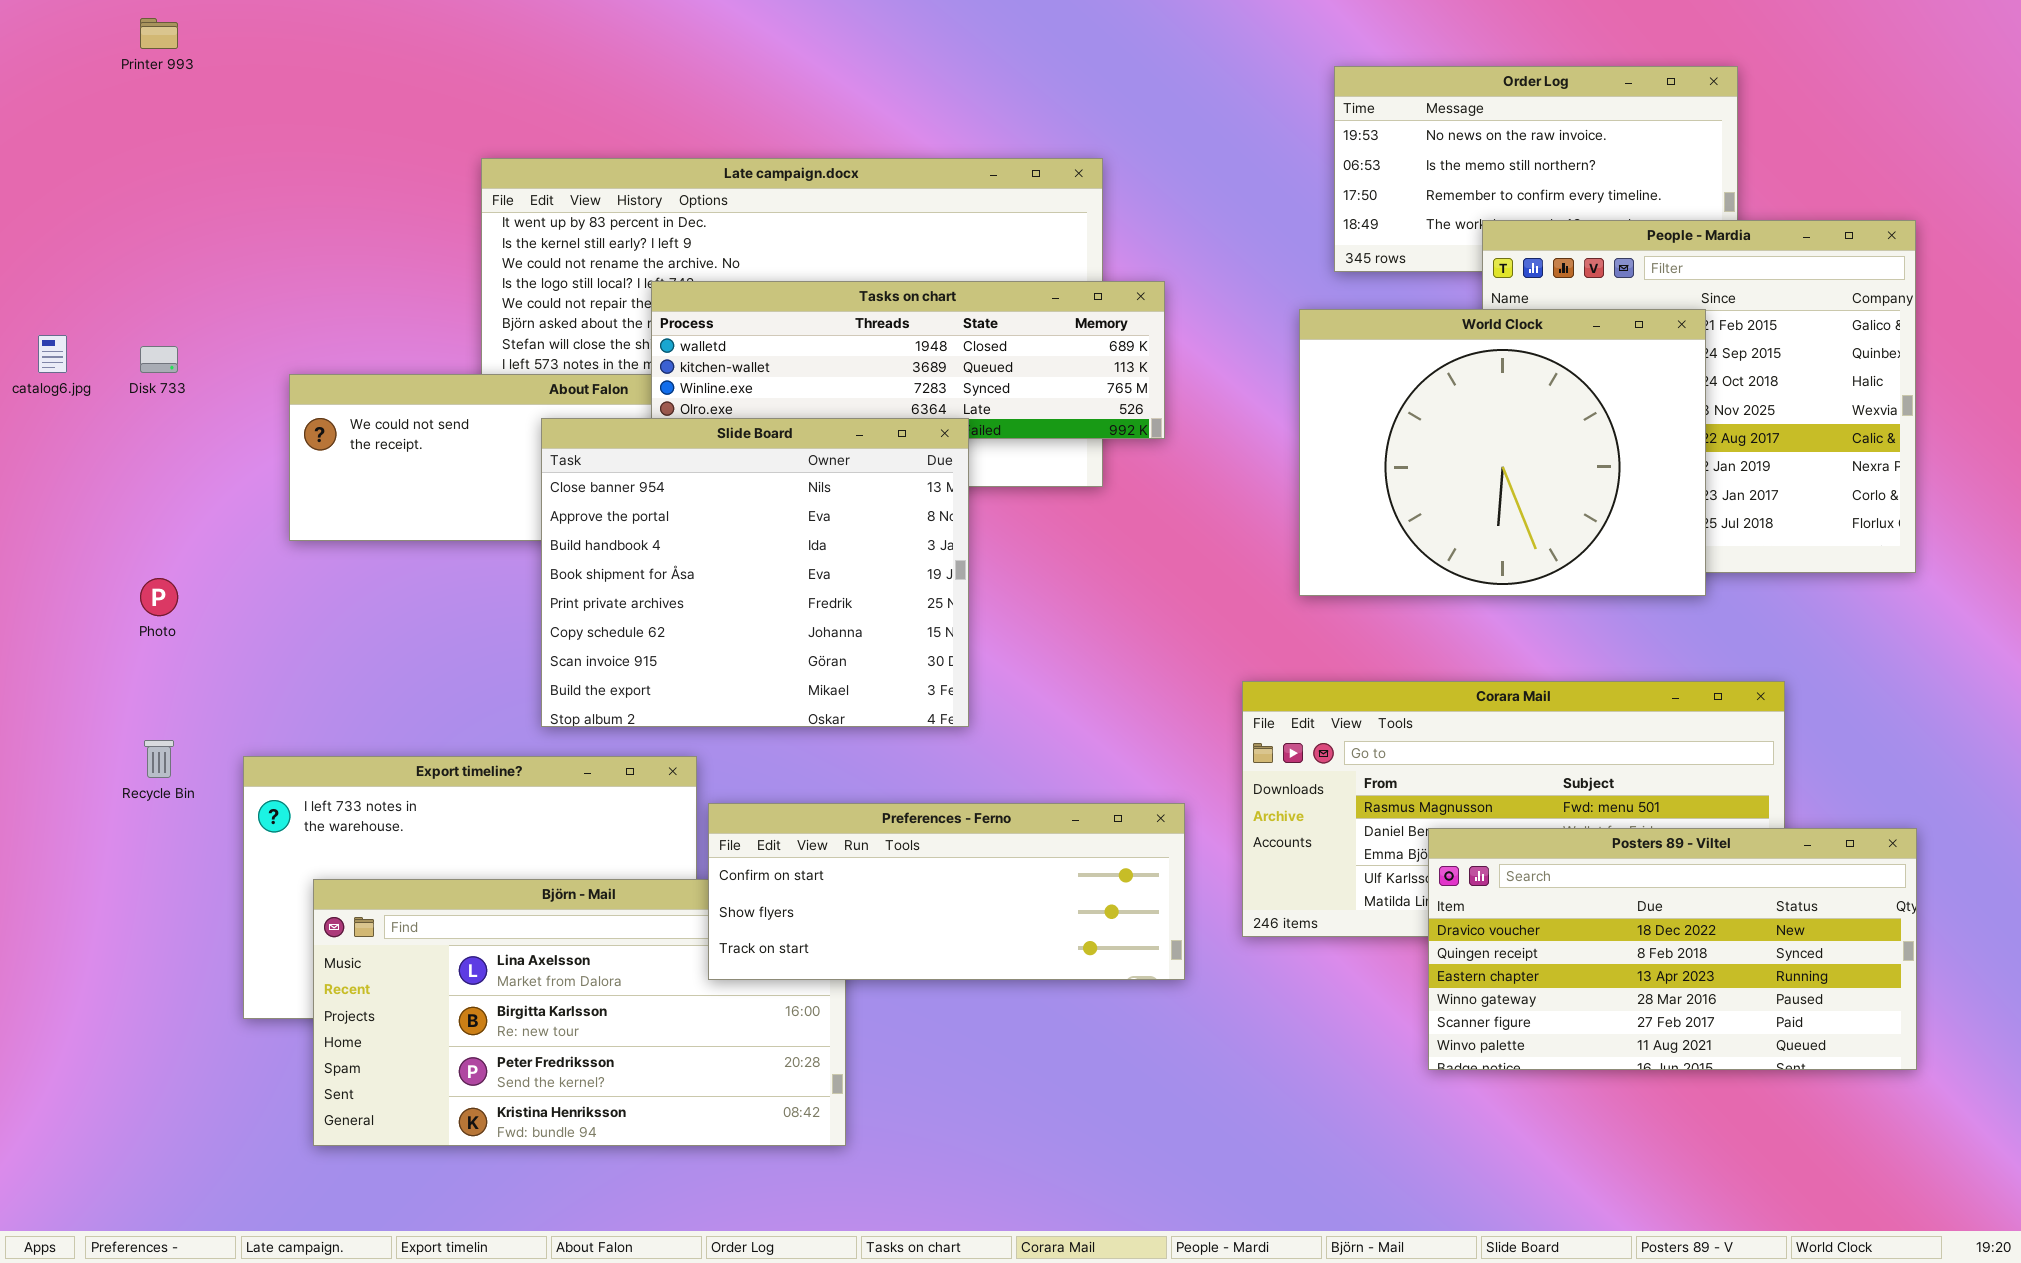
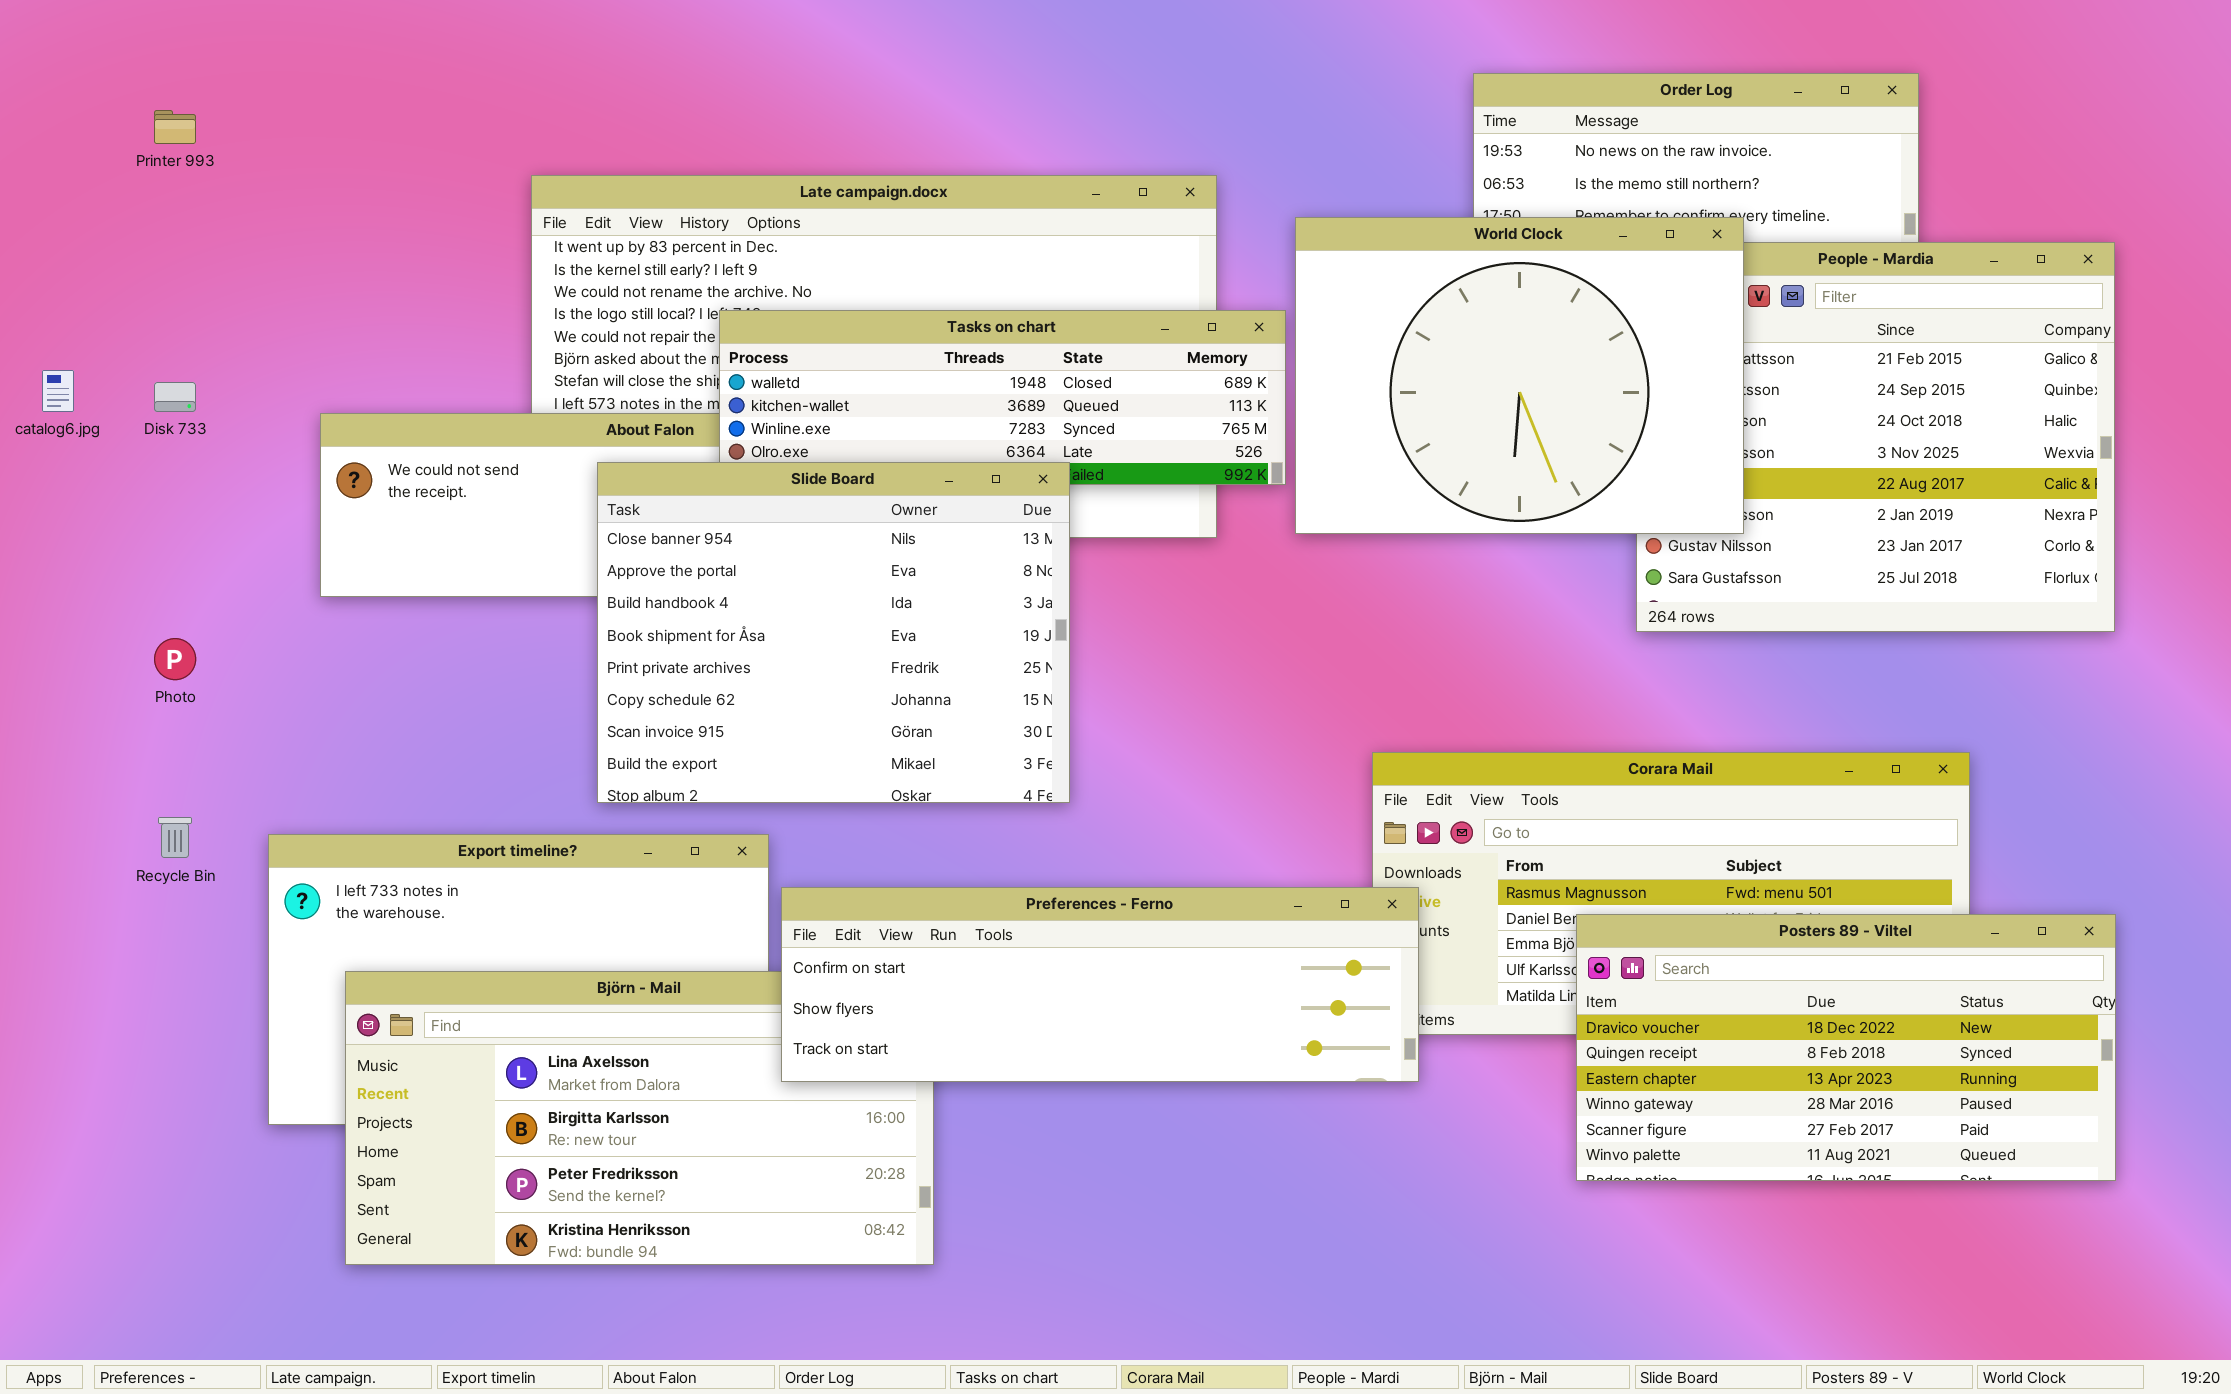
Printer 993: [140,18,178,49] -> [154,110,196,144], moved
World Clock: [1299,309,1706,596] -> [1295,217,1744,534], moved
Preferences - Ferno: [708,803,1185,980] -> [781,887,1419,1082], resized

